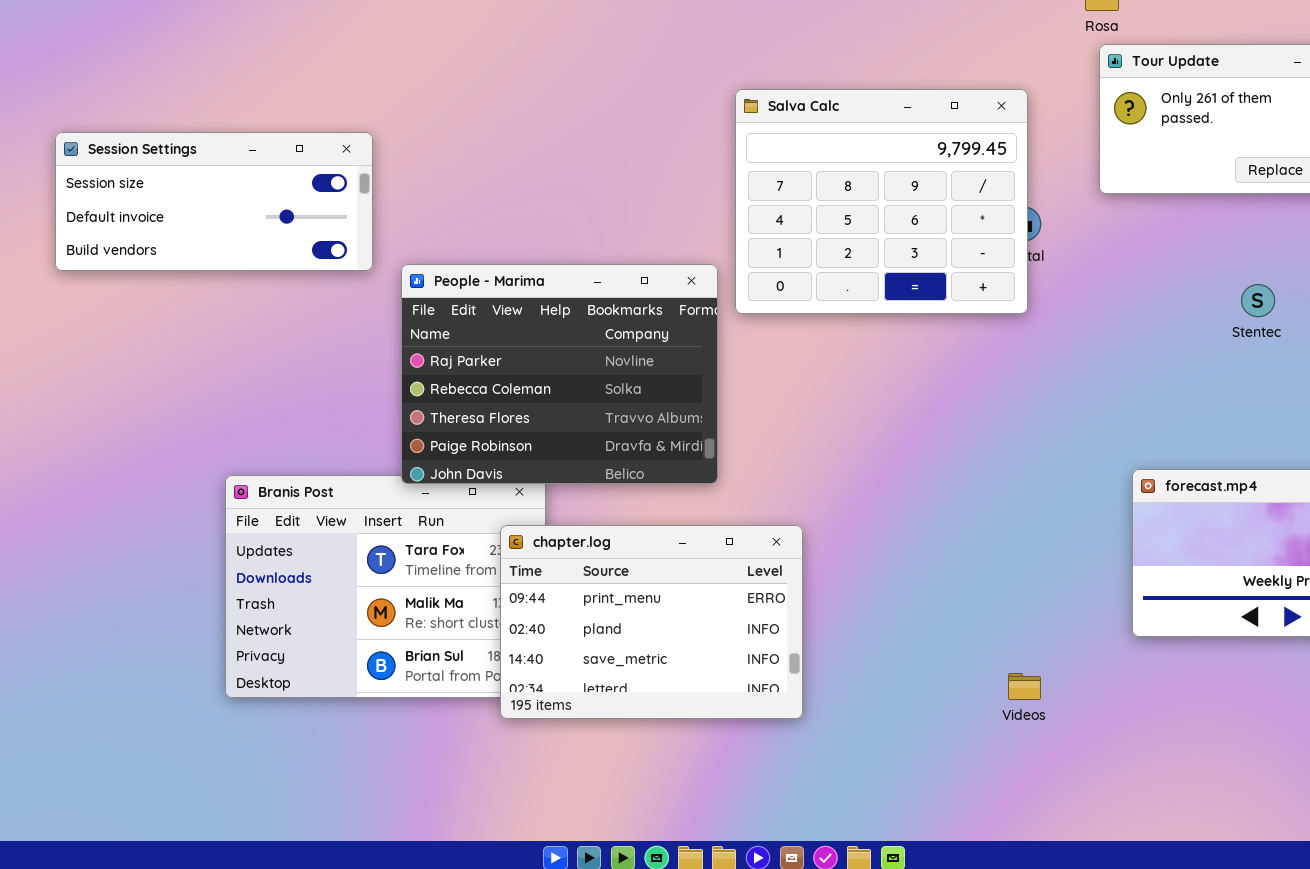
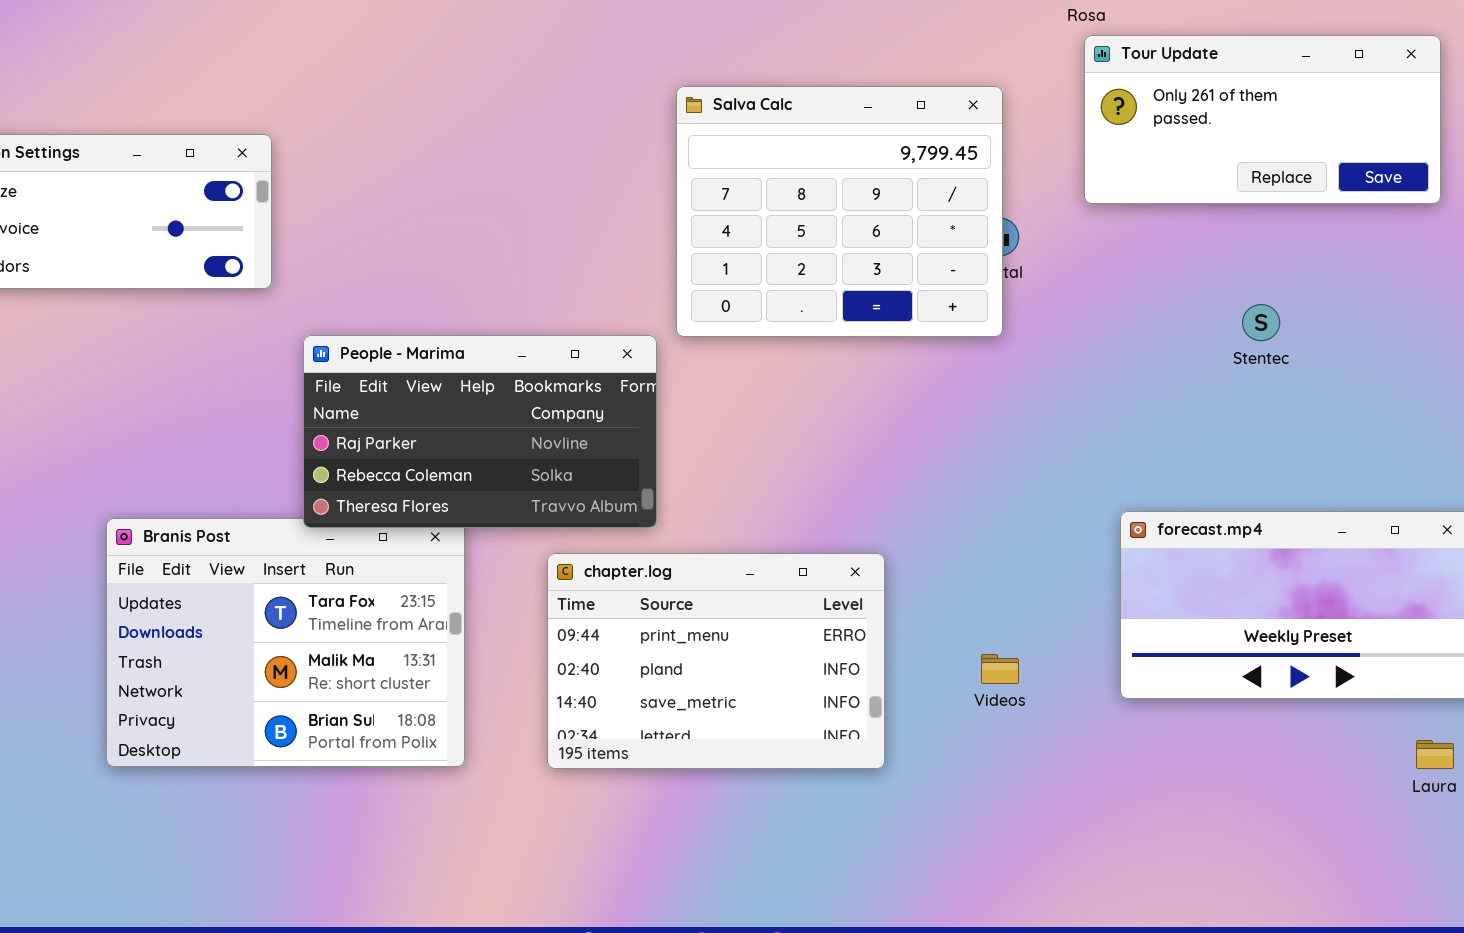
People - Marima: [401,264,718,484] -> [303,335,657,528], resized
chapter.log: [500,525,803,719] -> [547,553,885,769], moved
Videos: [1008,673,1041,700] -> [981,654,1019,684], moved

